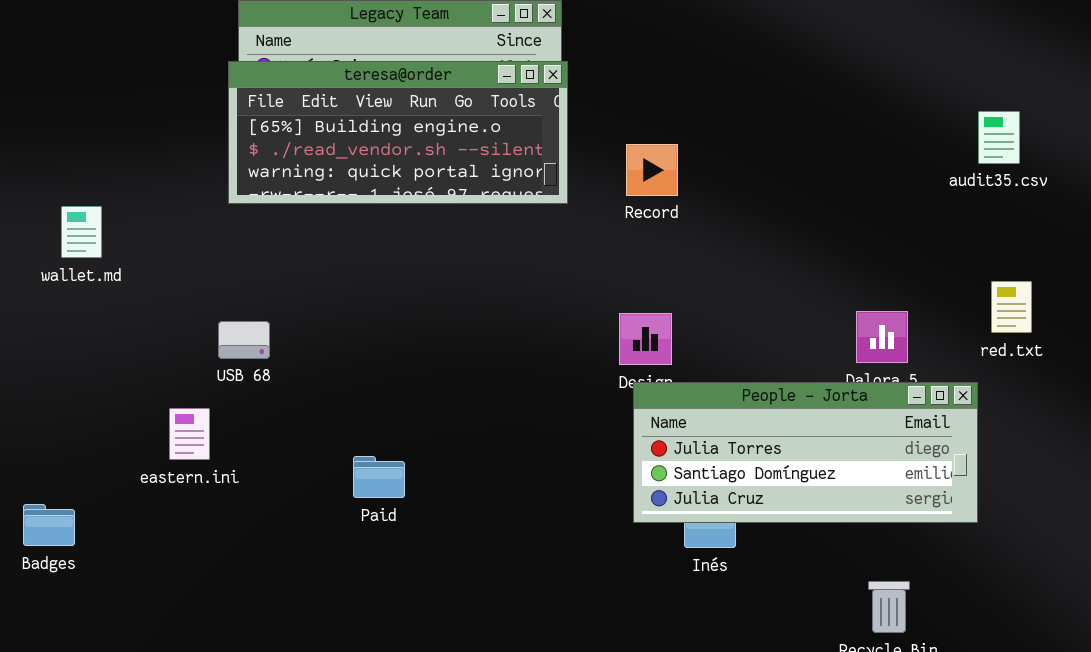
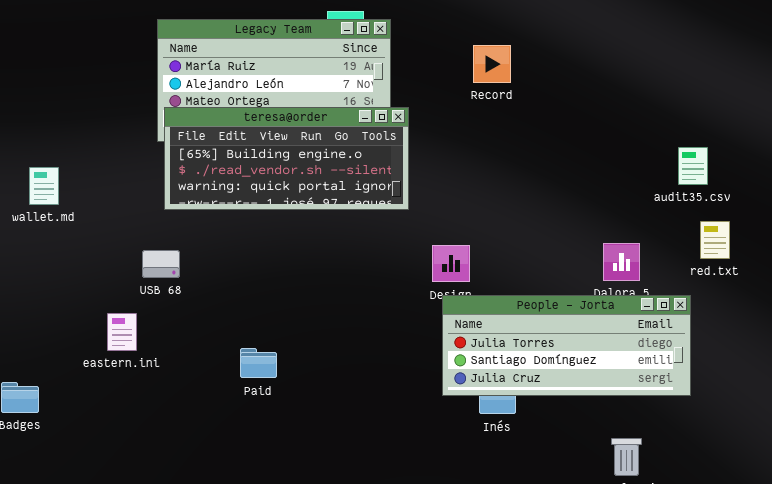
teresa@order: [228,61,568,204] -> [164,107,409,210], moved
audit35.csv: [978,111,1020,164] -> [678,147,708,185], moved
Record: [626,144,678,196] -> [473,45,511,83], moved

